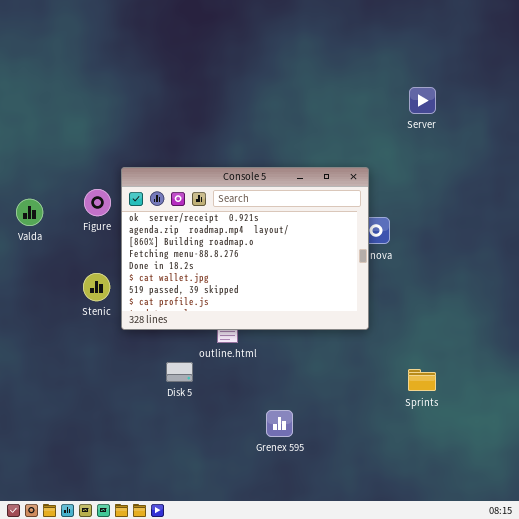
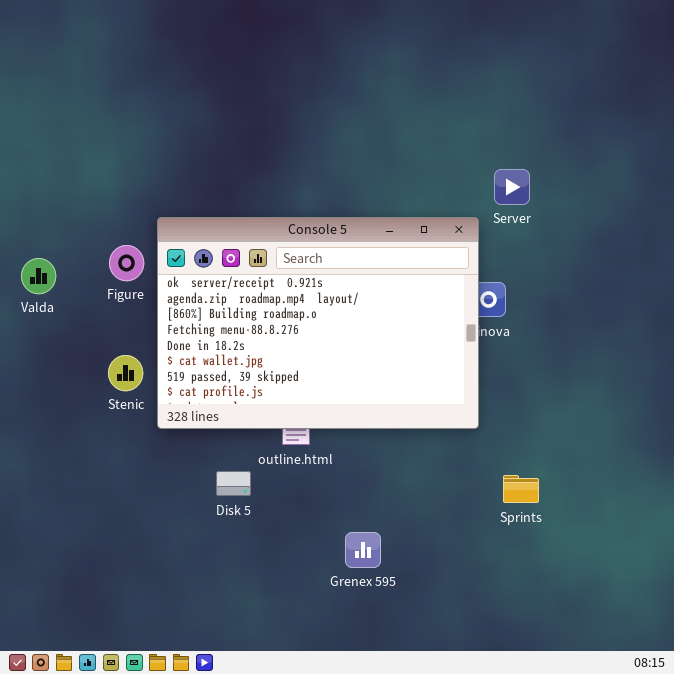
Server: [409,87,436,114] -> [494,169,530,205], moved
Sprints: [408,369,436,391] -> [503,475,539,503], moved

